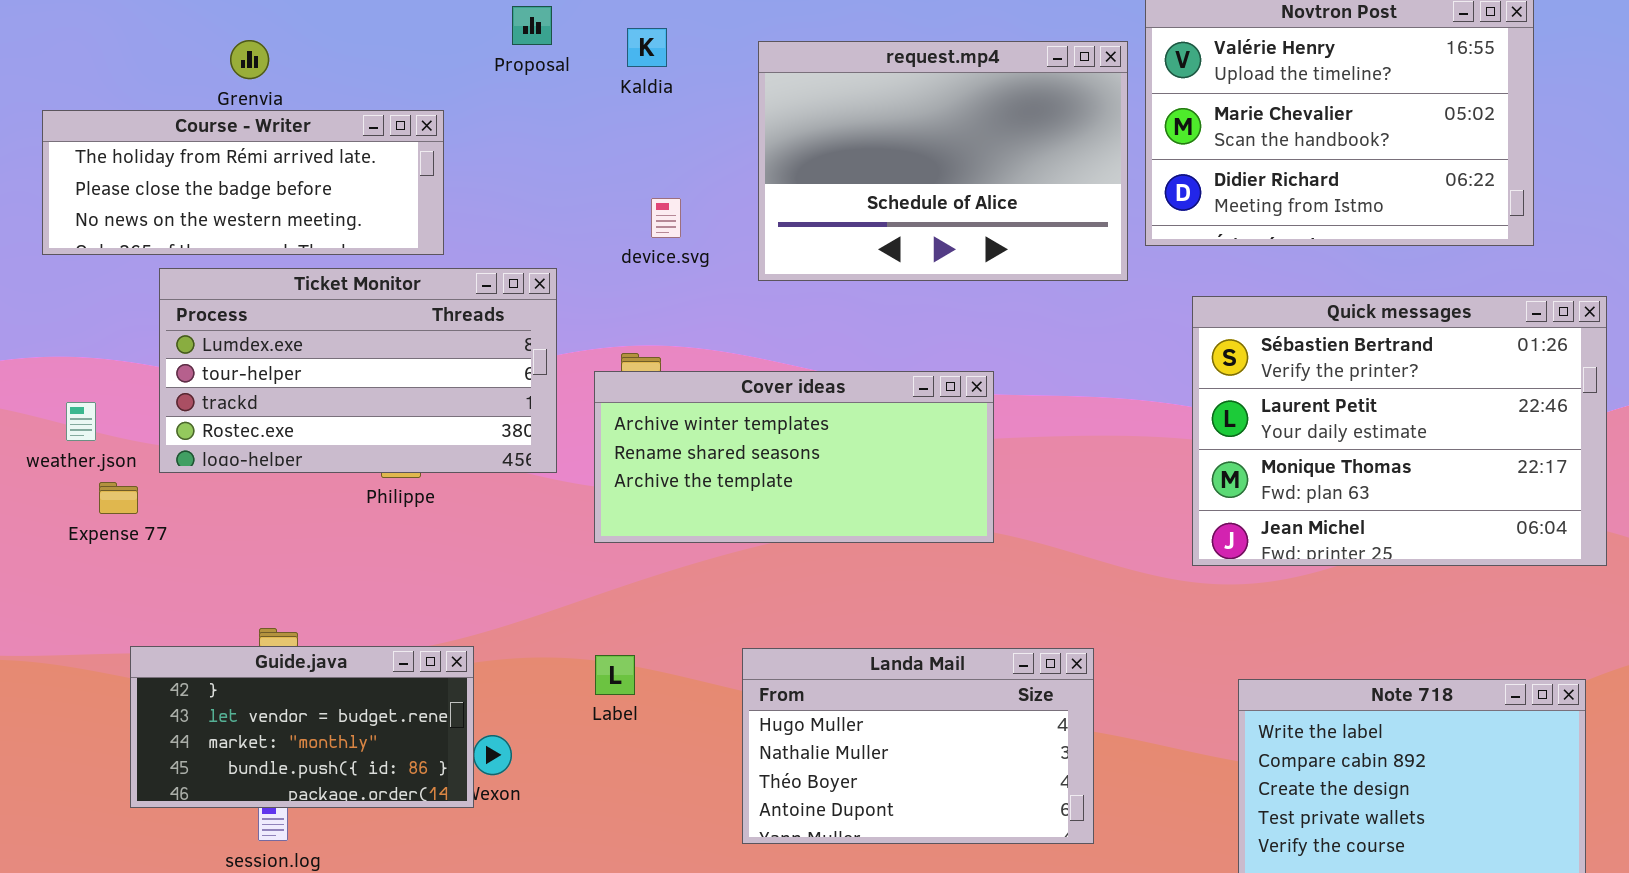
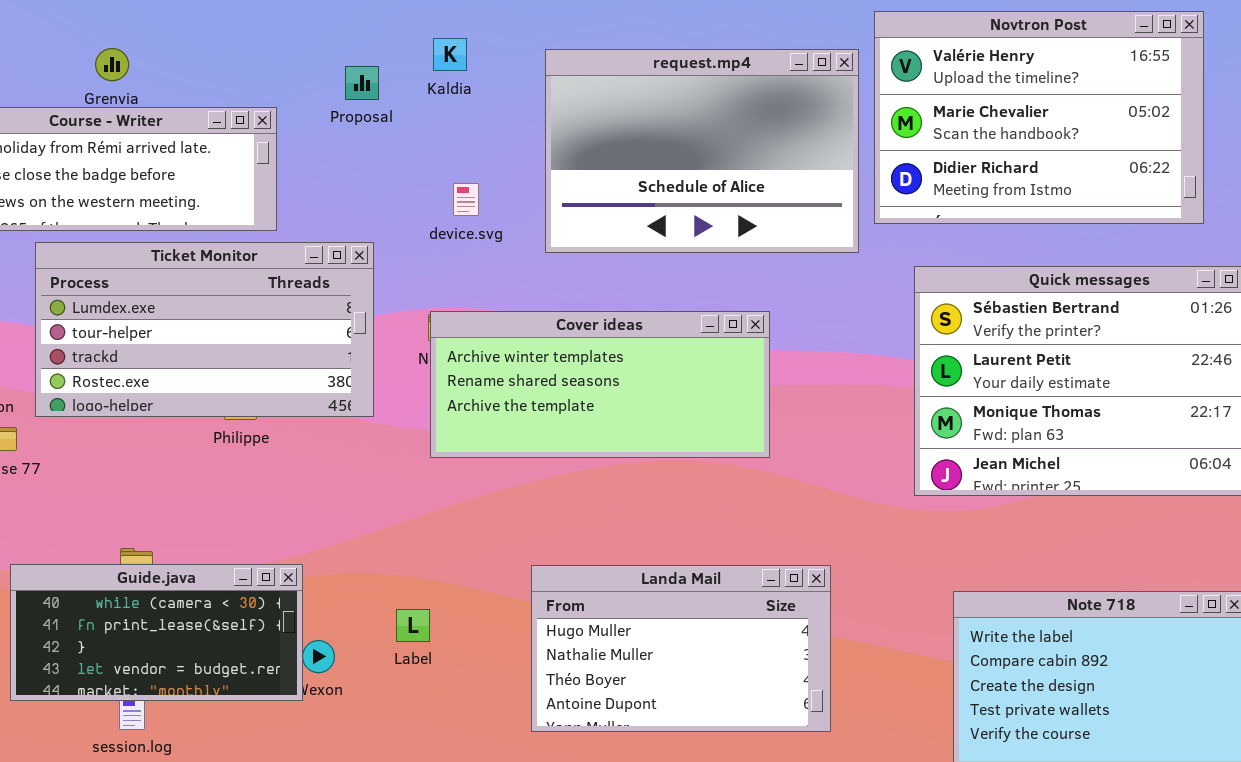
Proposal: [512,6,552,45] -> [345,66,379,100], moved
Cover ideas: [594,371,994,543] -> [430,311,770,458], moved
Guide.java: [130,646,474,808] -> [10,564,303,701], scrolled up 2 rows
Label: [595,655,635,695] -> [396,609,430,642], moved

